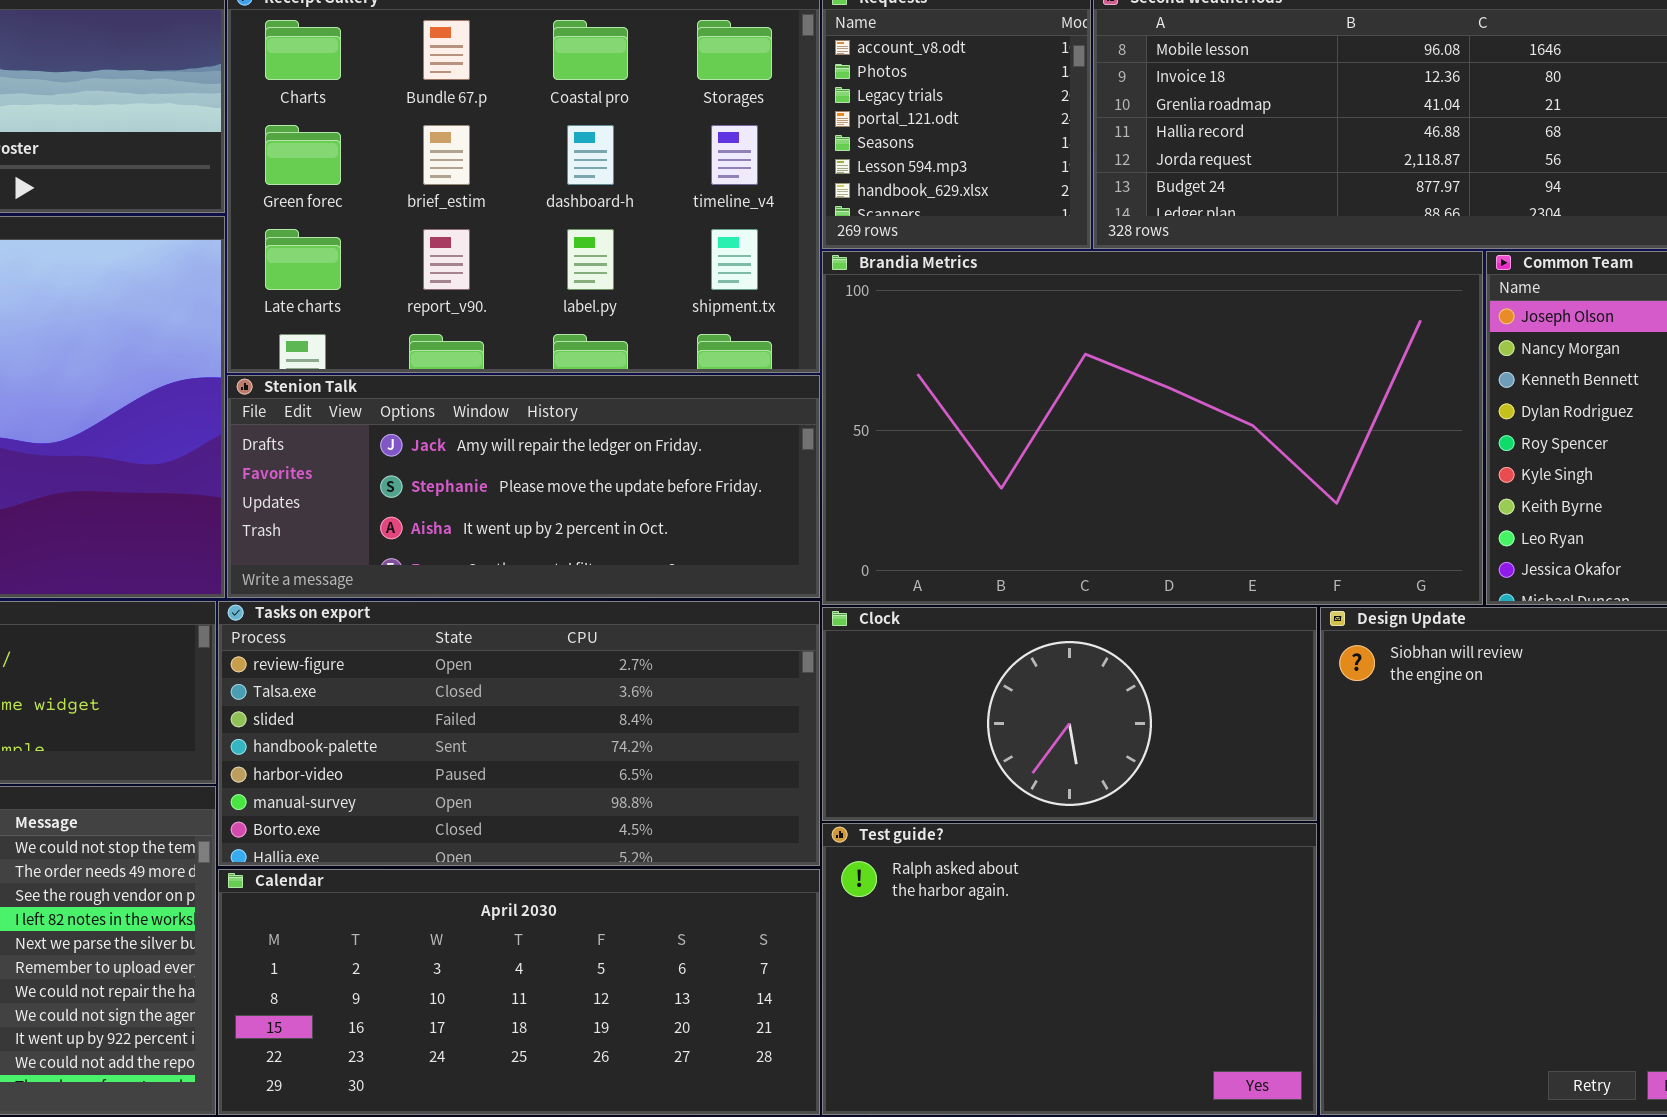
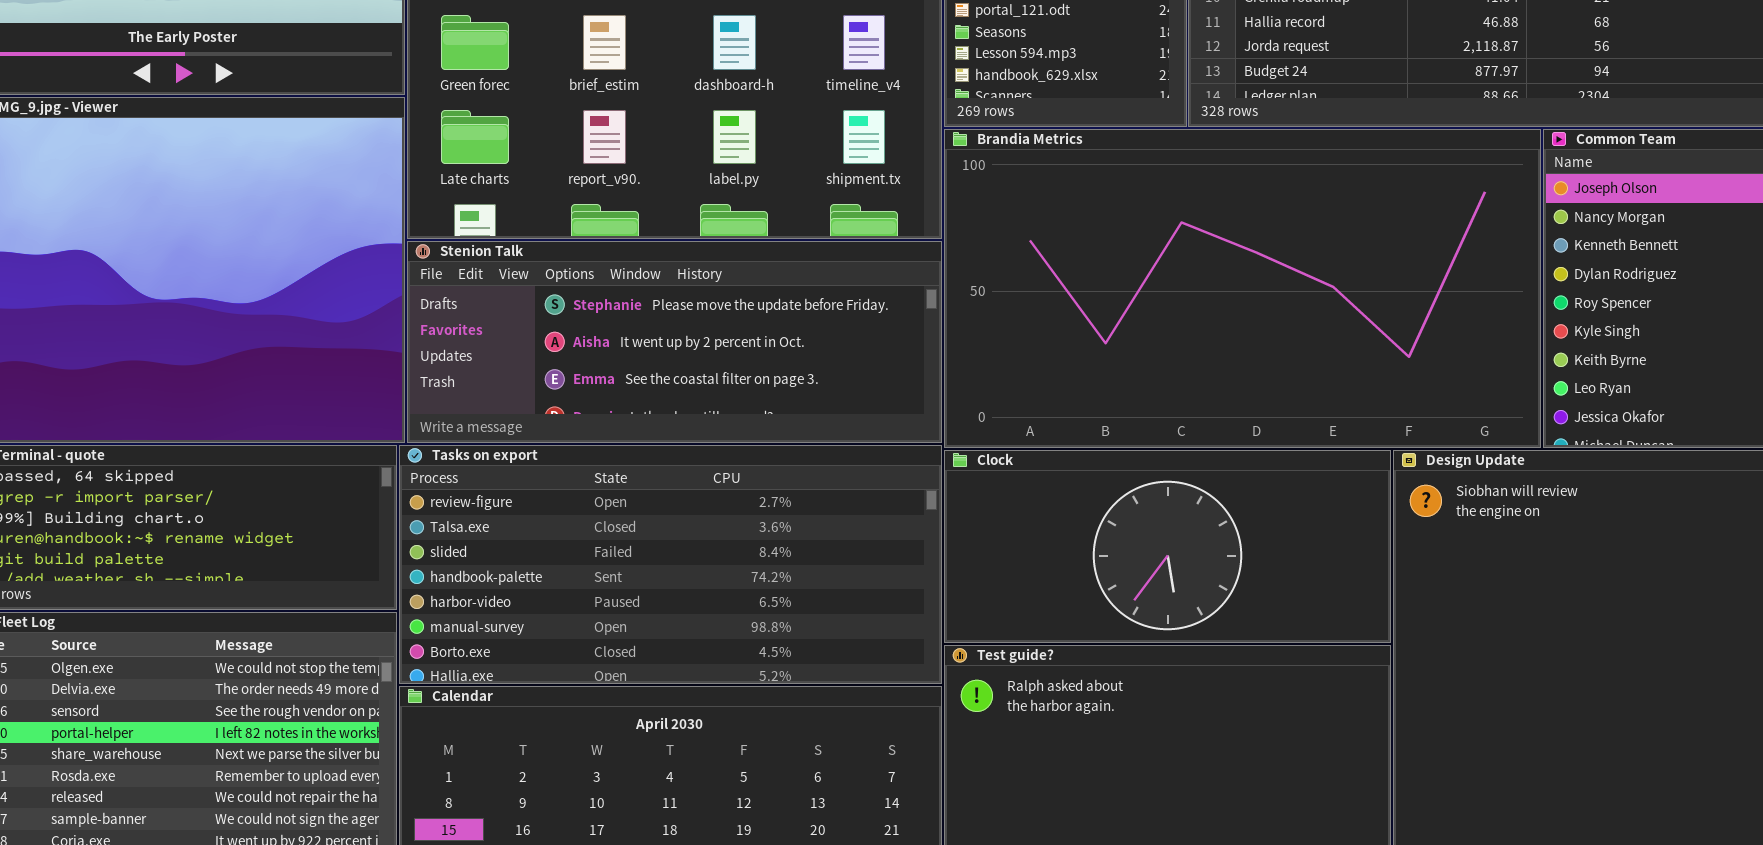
Stenion Talk: [227,375,820,598] -> [407,241,942,443], scrolled down 1 row

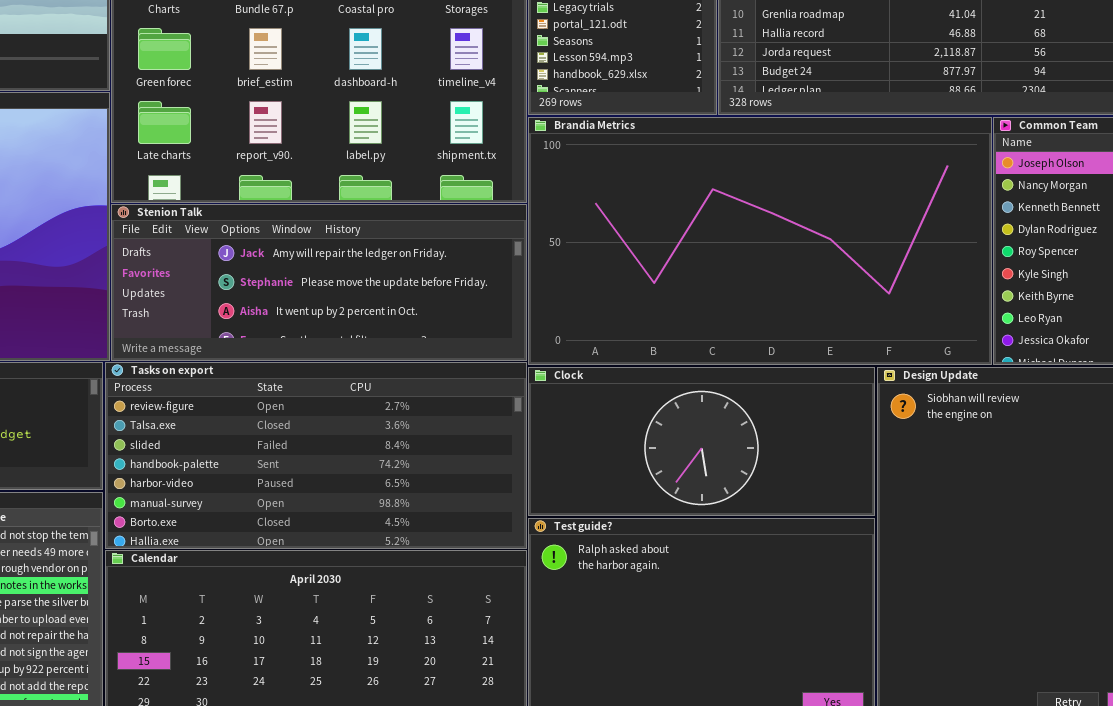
Stenion Talk: [407,241,942,443] -> [111,204,527,361], scrolled up 1 row

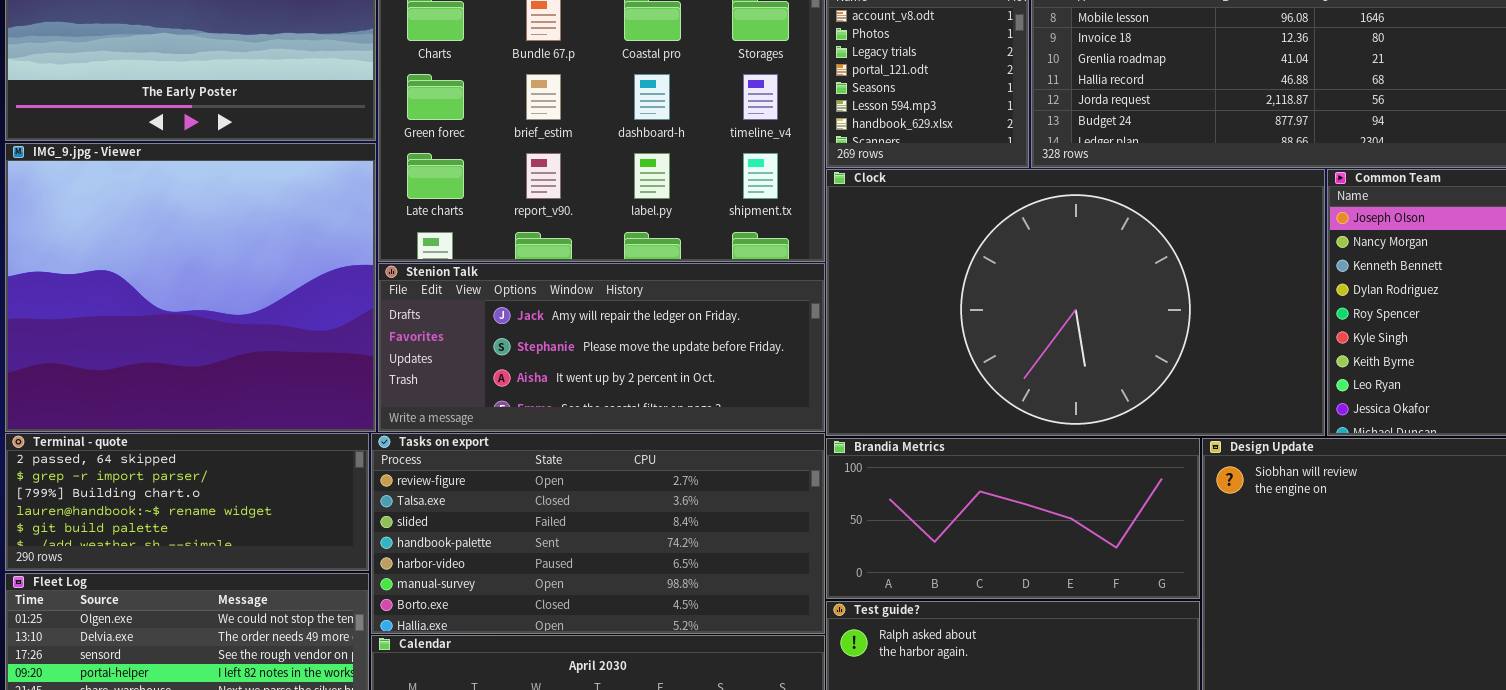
Brandia Metrics: [528,117,992,365] -> [826,438,1200,599], moved, resized
Clock: [528,367,875,516] -> [826,169,1325,436], moved, resized

